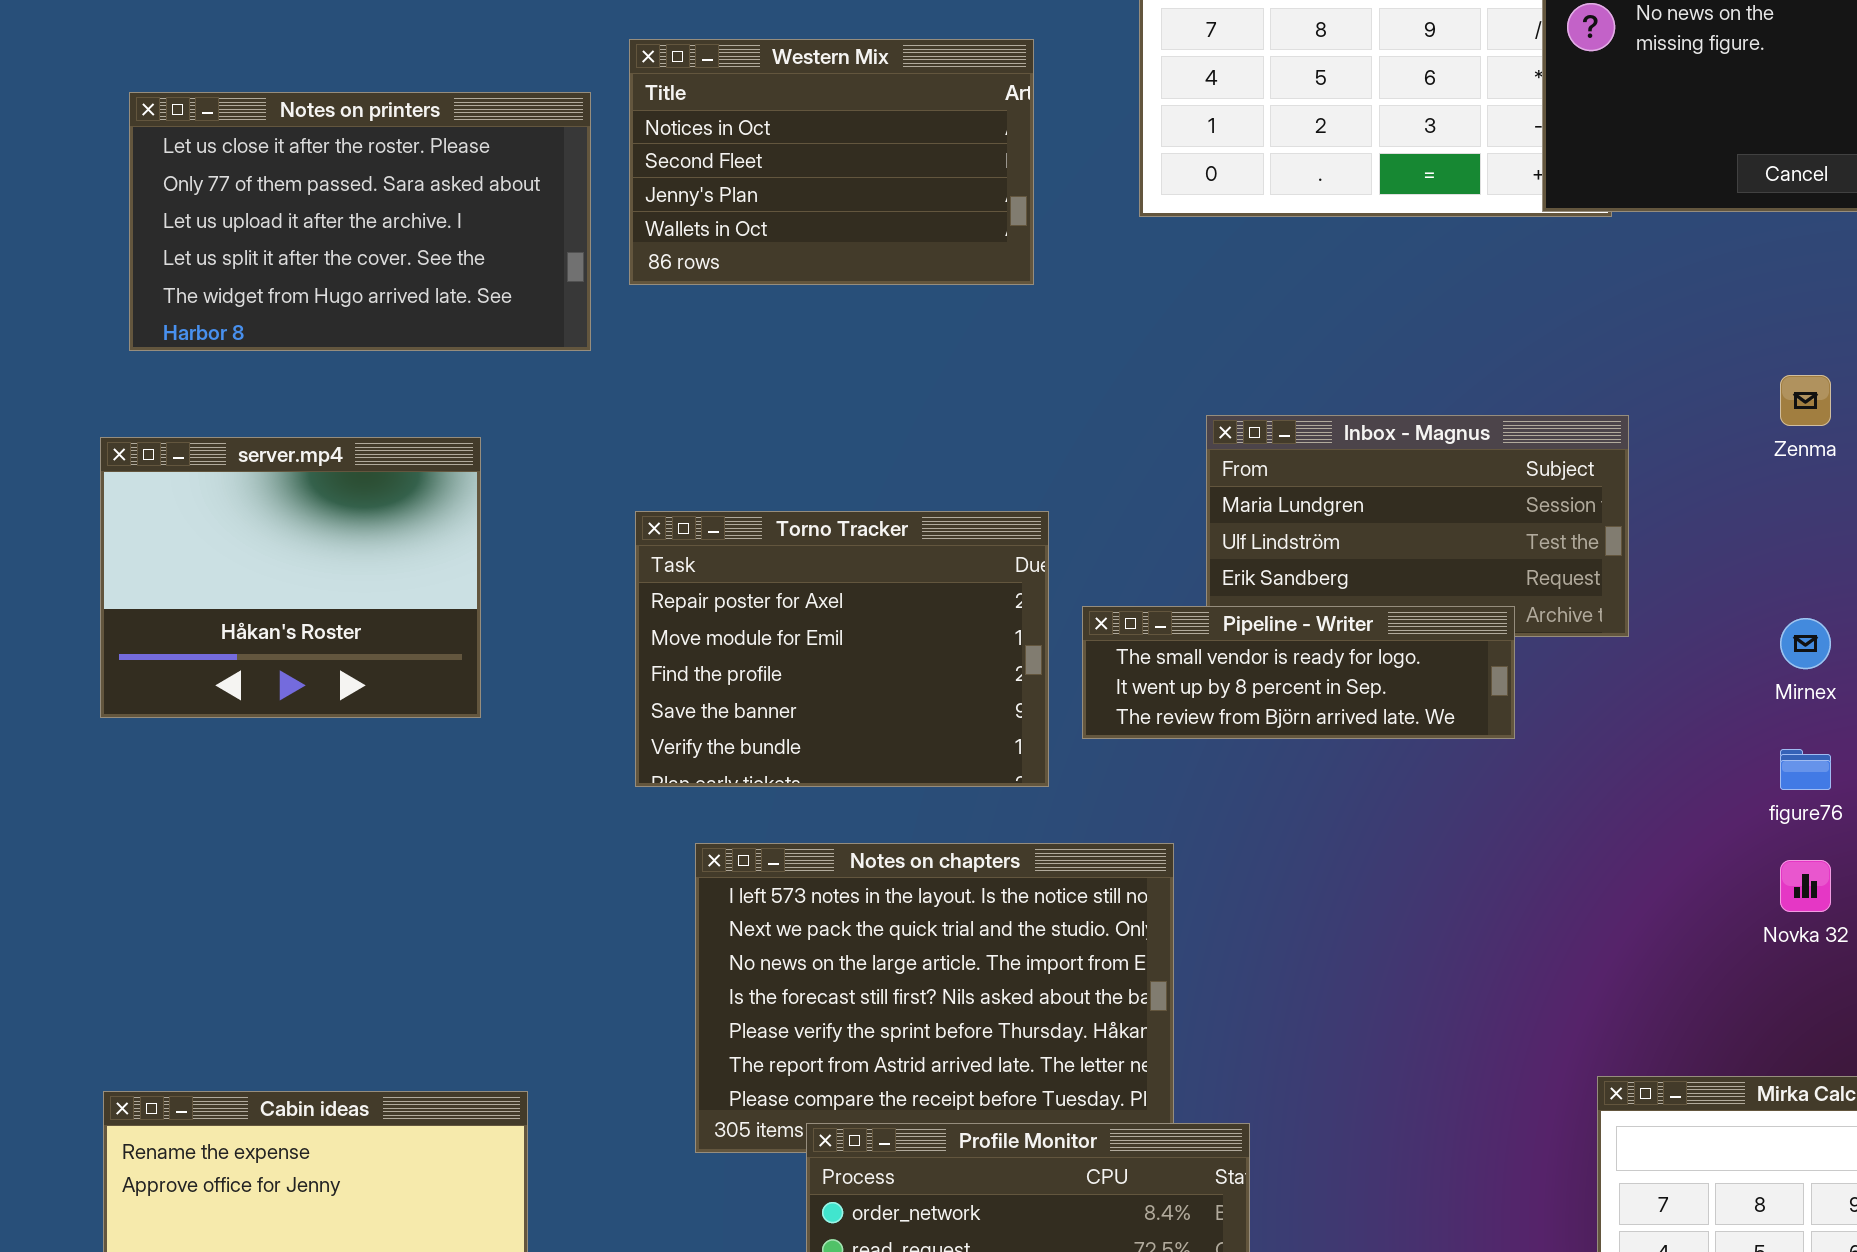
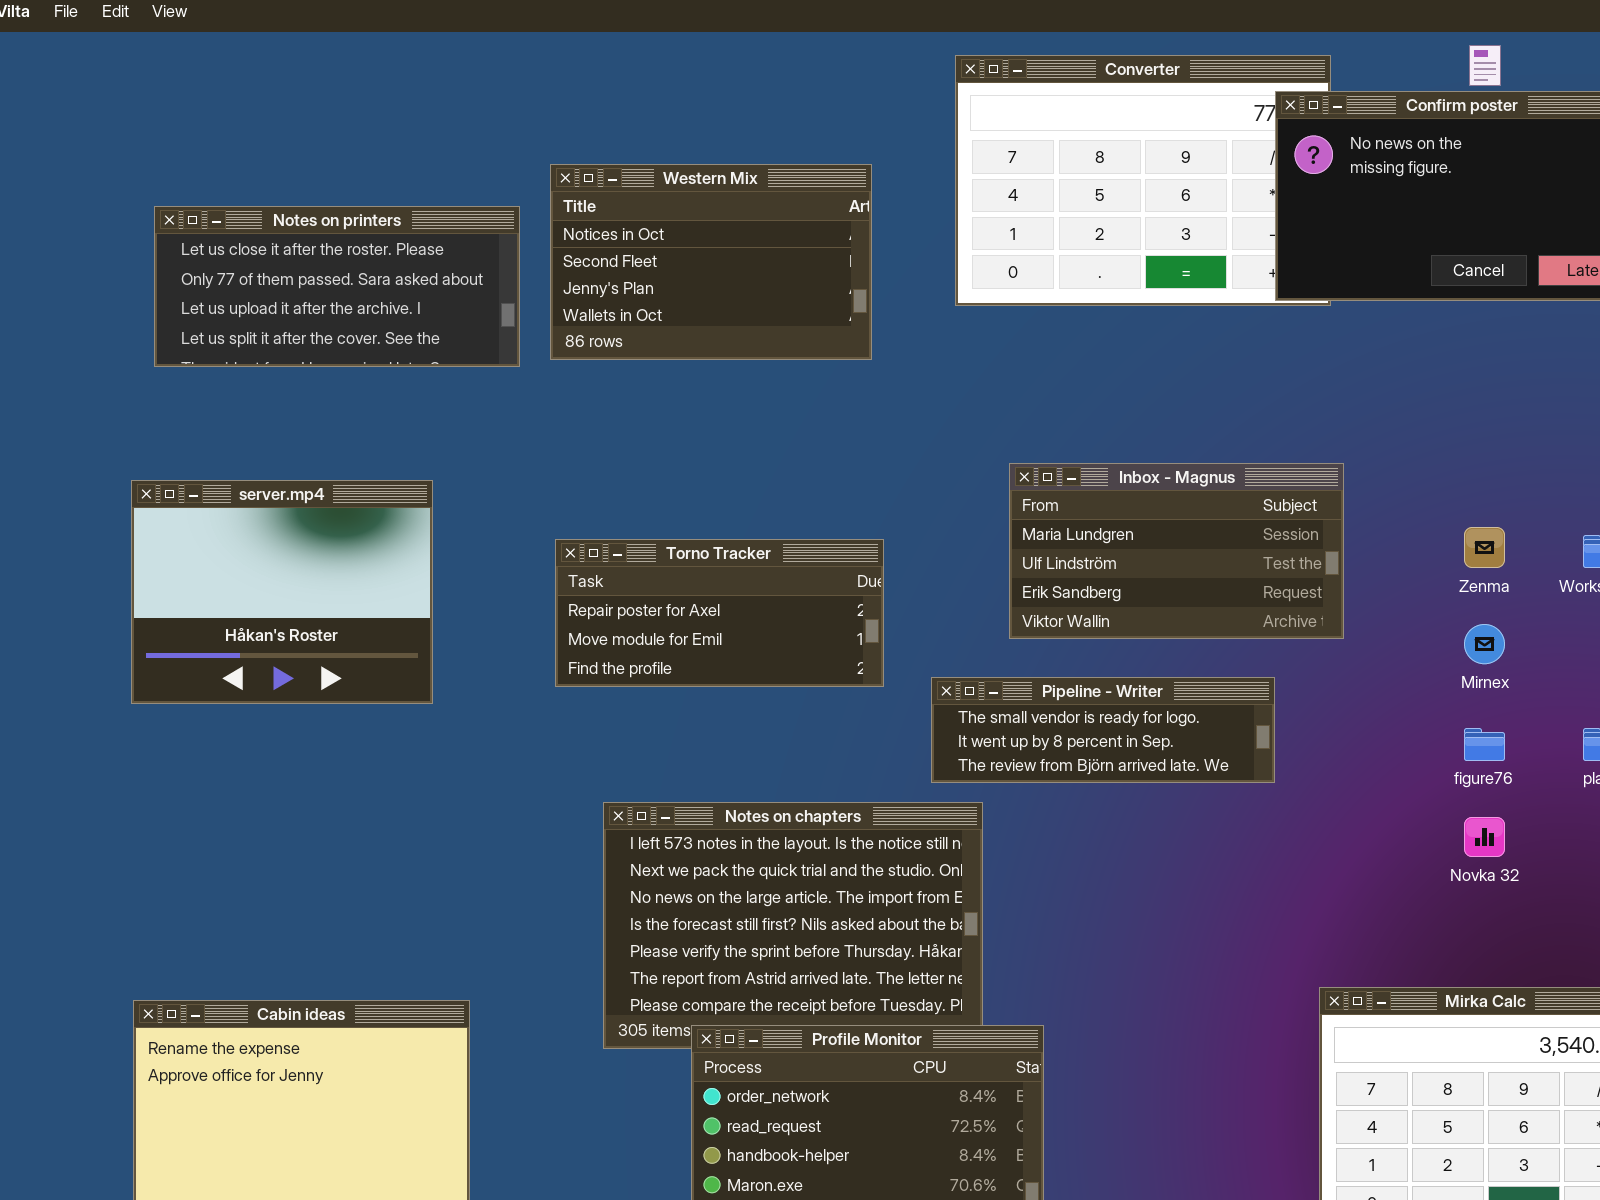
Notes on printers: [129,92,591,351] -> [154,206,520,367], resized
Zenma: [1780,375,1831,426] -> [1464,527,1505,568], moved
Torno Tracker: [635,511,1049,787] -> [555,539,884,687], resized
Pipeline - Writer: [1082,606,1515,739] -> [931,677,1275,783], moved

